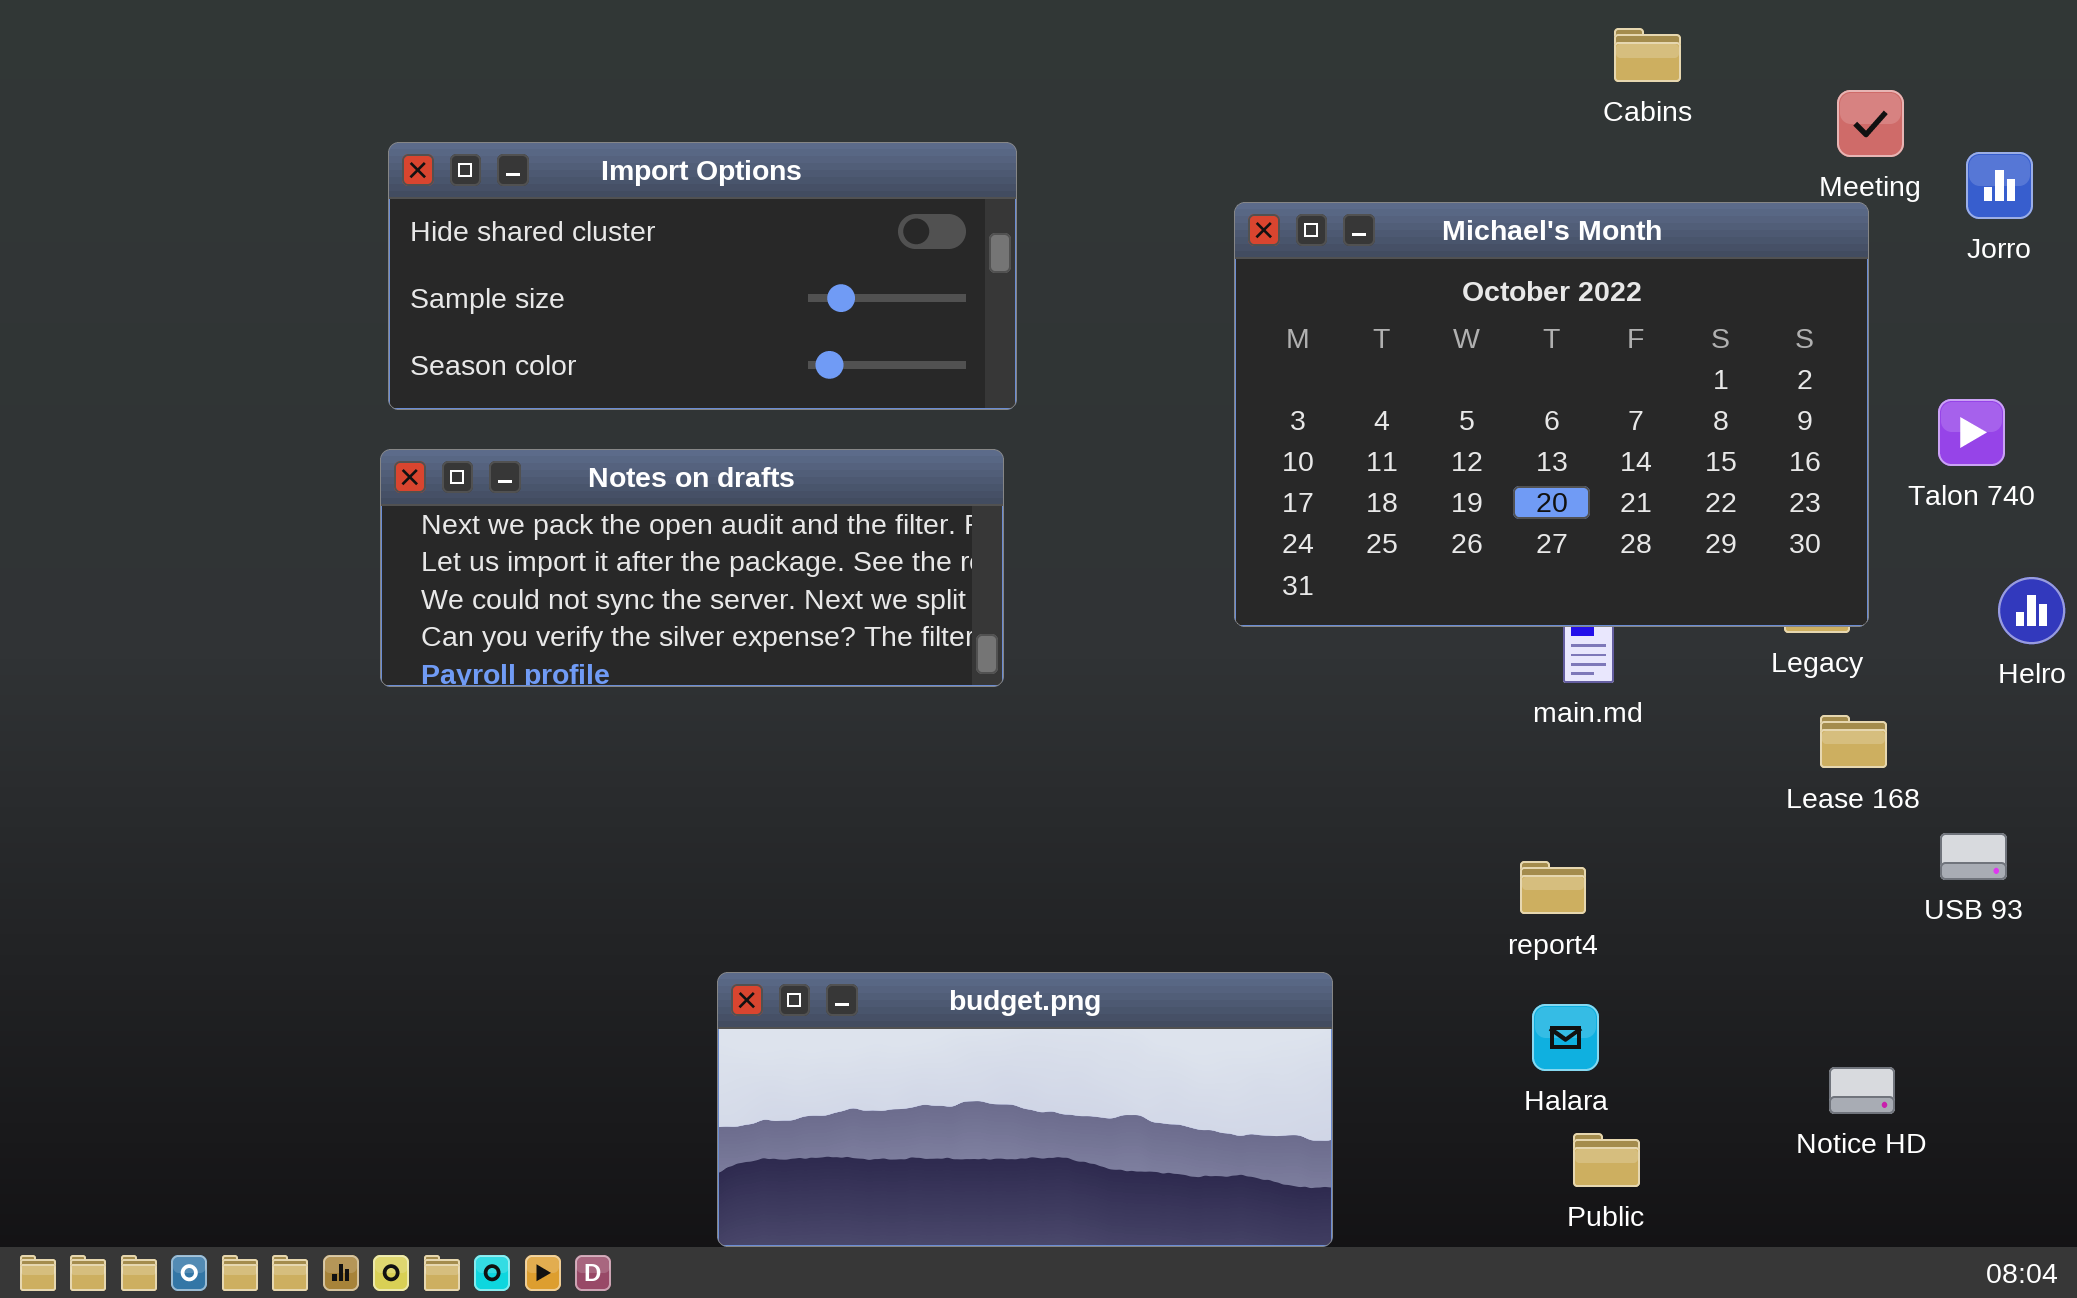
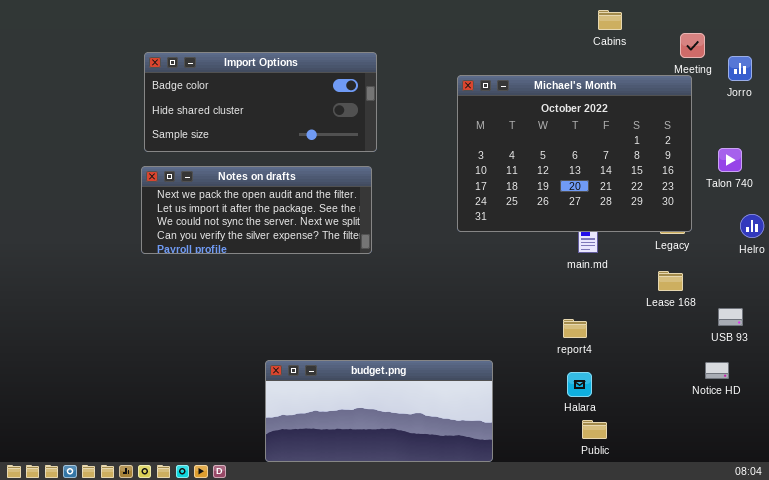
Import Options: [388,142,1017,410] -> [144,52,377,152], scrolled up 1 row
Lease 168: [1820,715,1887,768] -> [658,271,683,291], moved
Notice HD: [1829,1067,1895,1114] -> [705,362,729,379], moved

